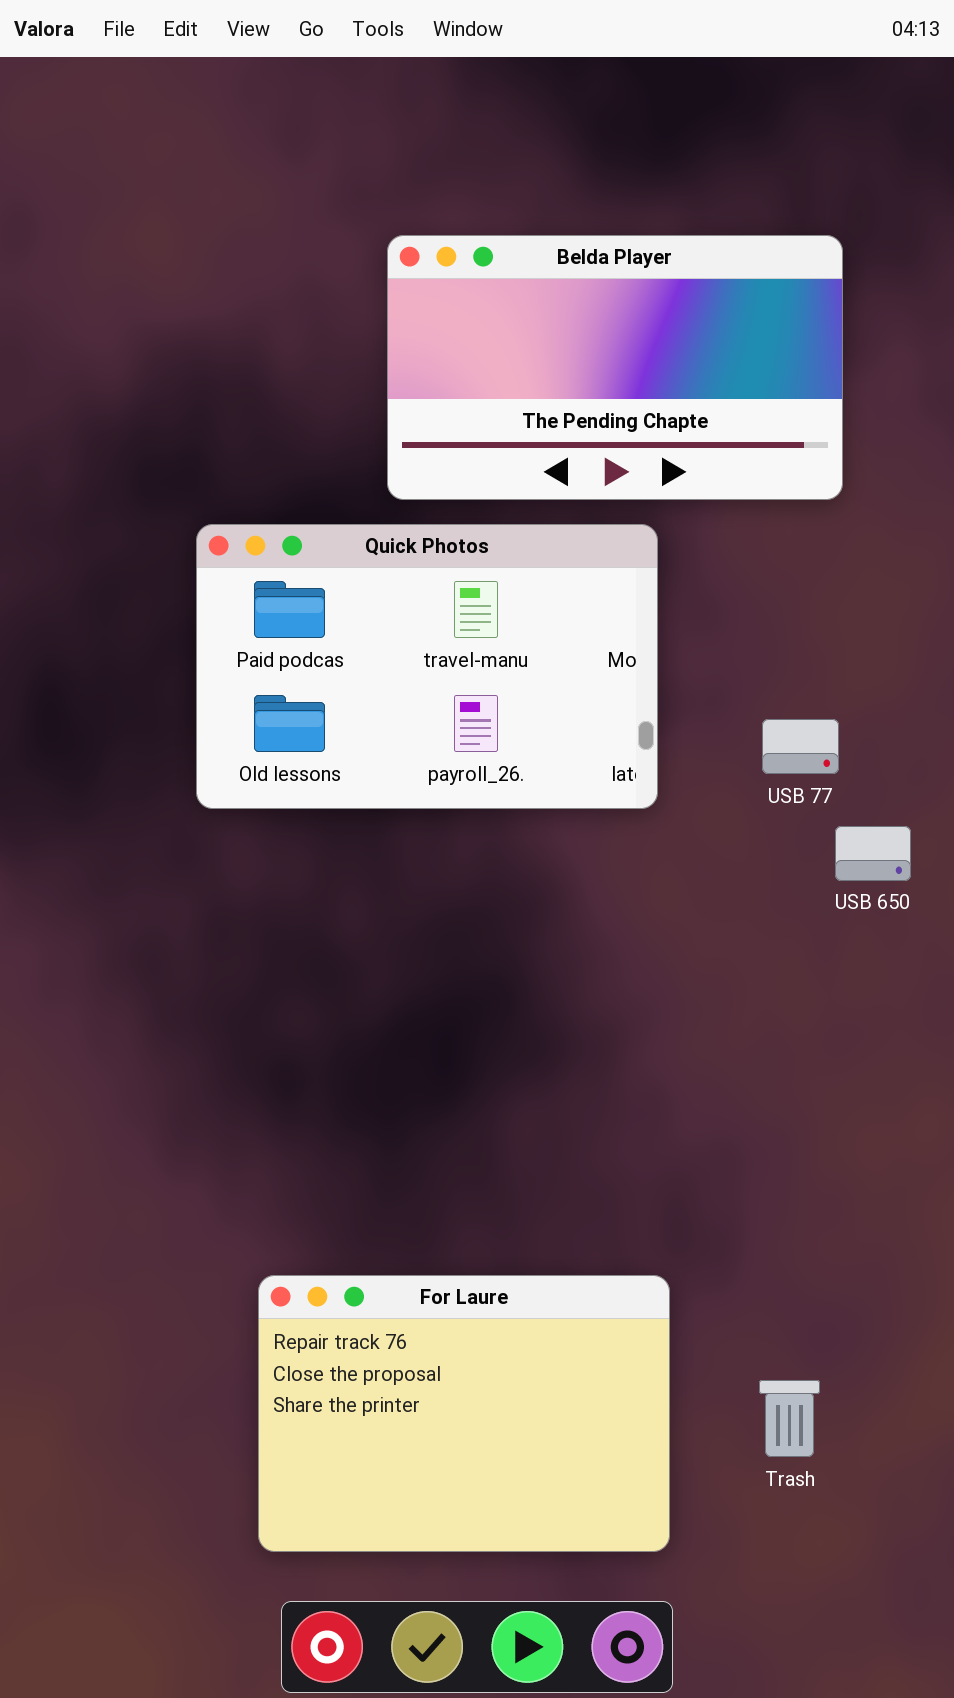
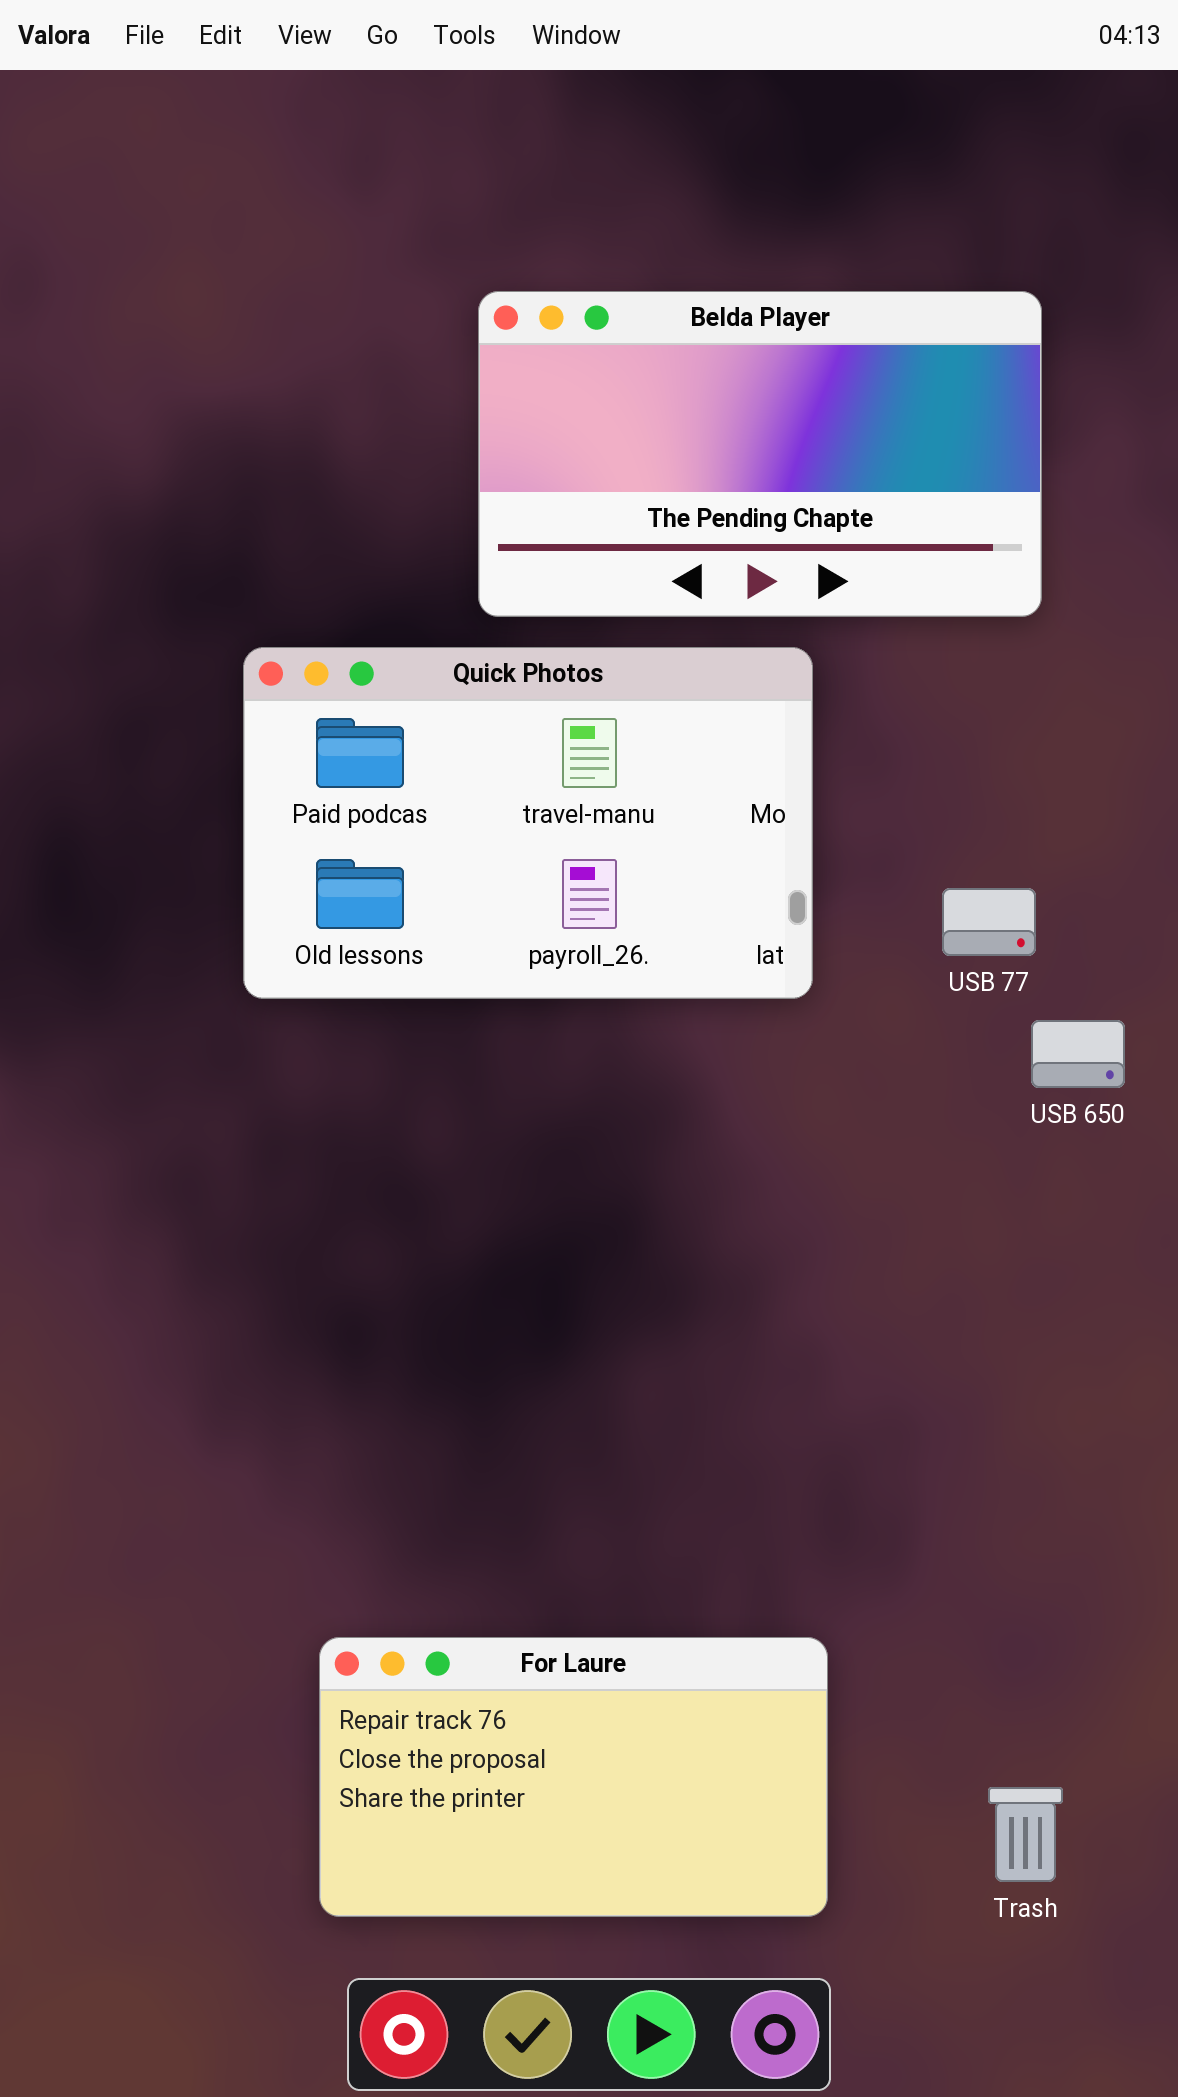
For Laure: [258,1275,670,1552] -> [319,1637,828,1917], resized
Trash: [759,1380,820,1457] -> [988,1787,1063,1882], moved

